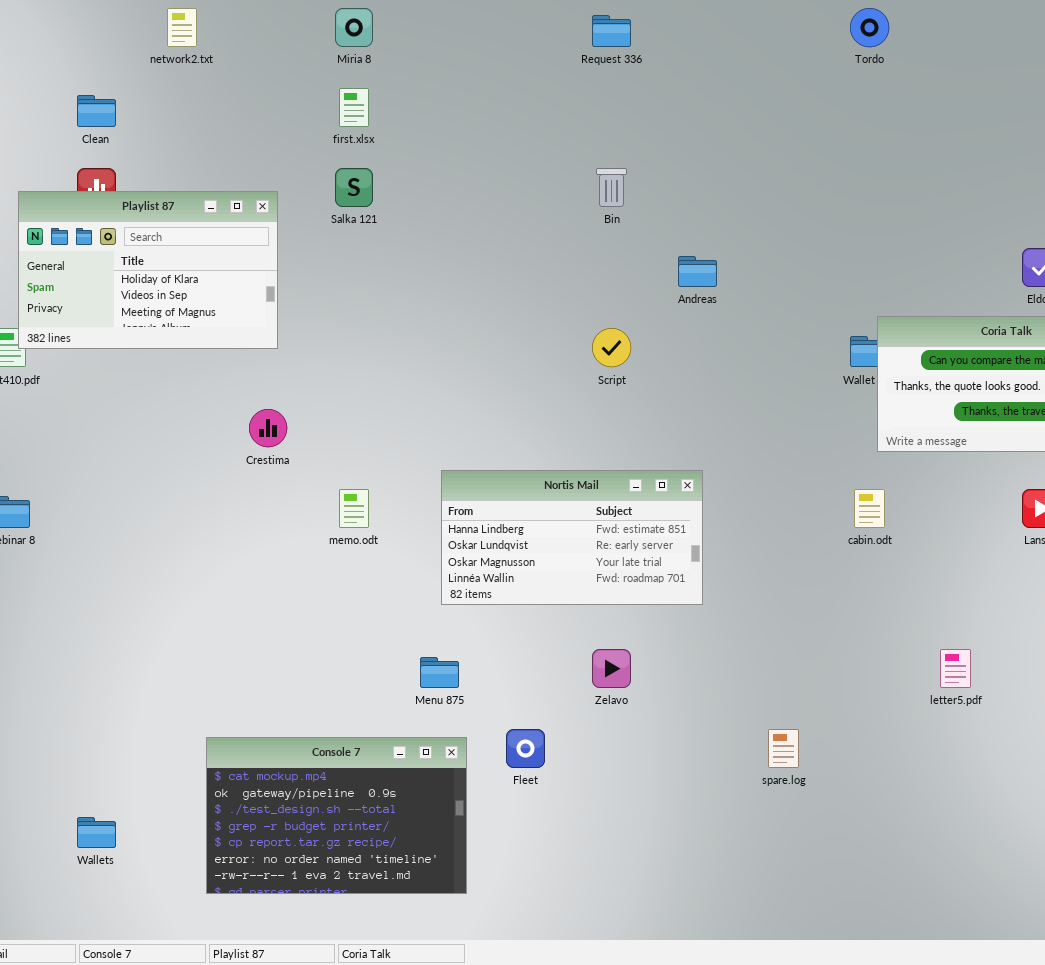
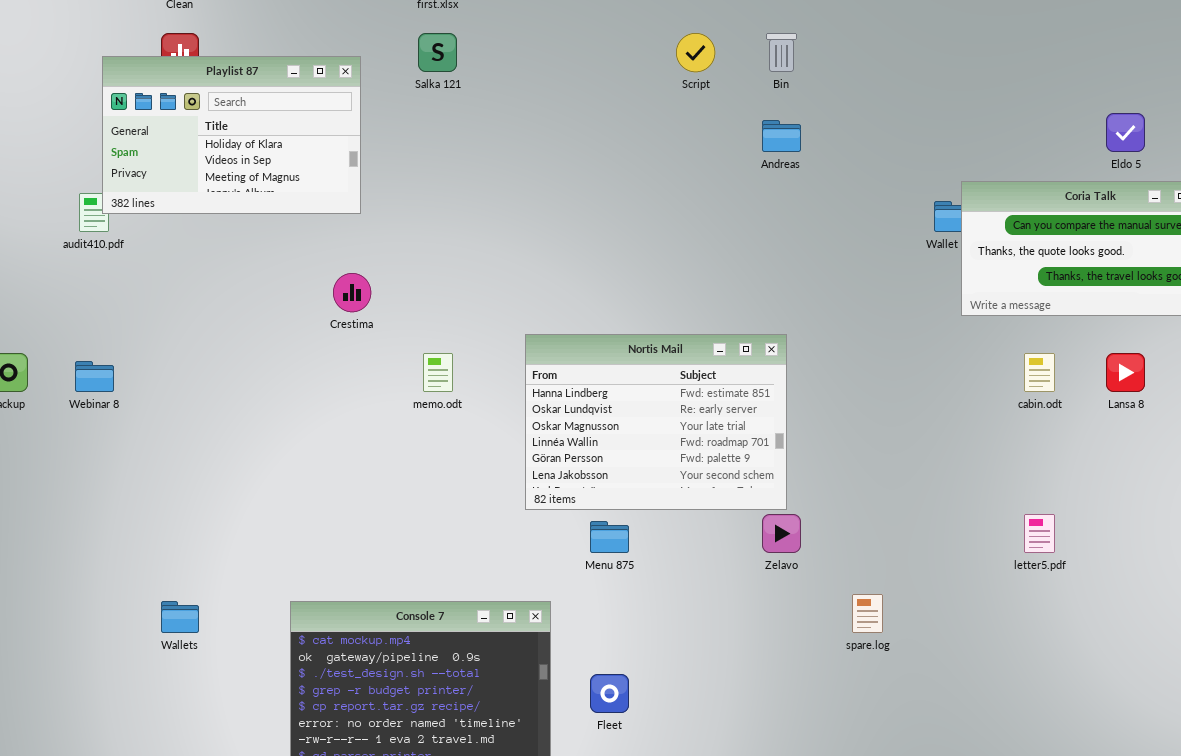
Bin: [596,168,627,207] -> [766,33,797,72], moved
Script: [592,328,631,367] -> [676,33,715,72], moved
Nortis Mail: [441,470,703,605] -> [525,334,787,510], resized
cabin.odt: [854,489,885,528] -> [1024,353,1055,392], moved
Zelavo: [592,649,631,688] -> [762,514,801,553], moved
Menu 875: [420,657,459,688] -> [590,521,629,553], moved
Fleet: [506,729,545,768] -> [590,674,629,713], moved
Wallets: [77,817,116,848] -> [161,601,199,633], moved

